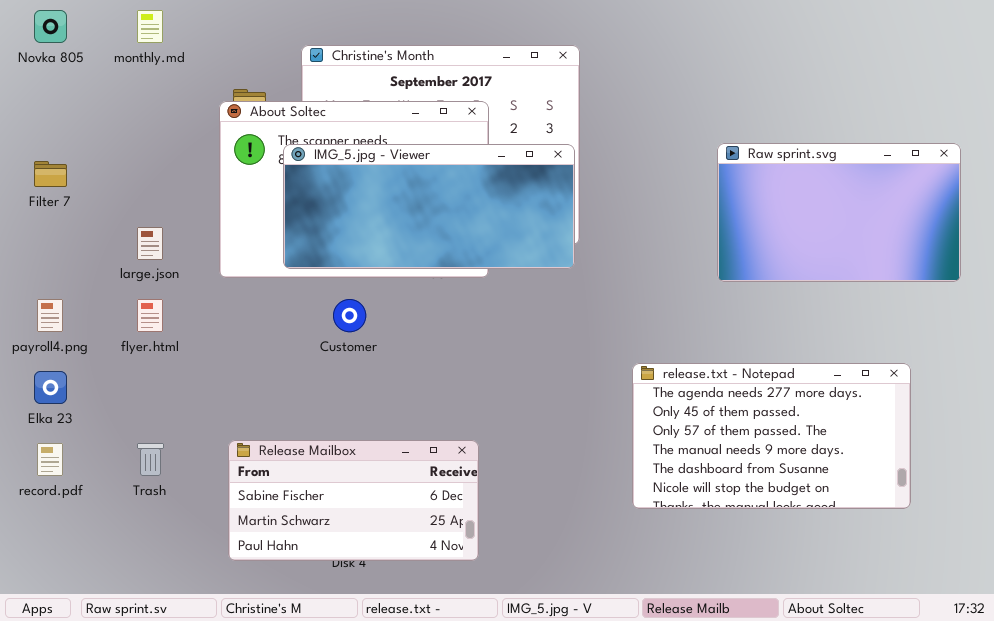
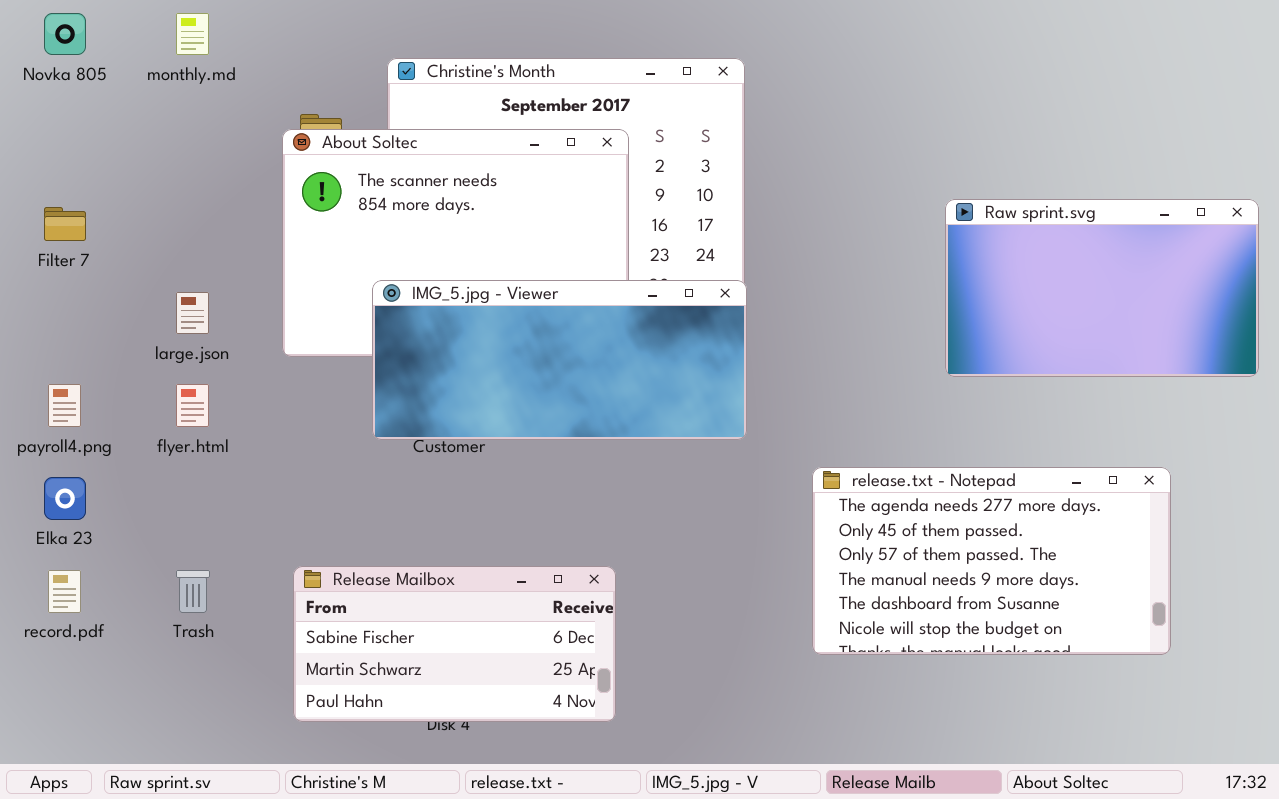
Raw sprint.svg: [717,143,961,282] -> [945,199,1259,377], moved
IMG_5.jpg - Viewer: [283,144,575,269] -> [372,280,747,440], moved

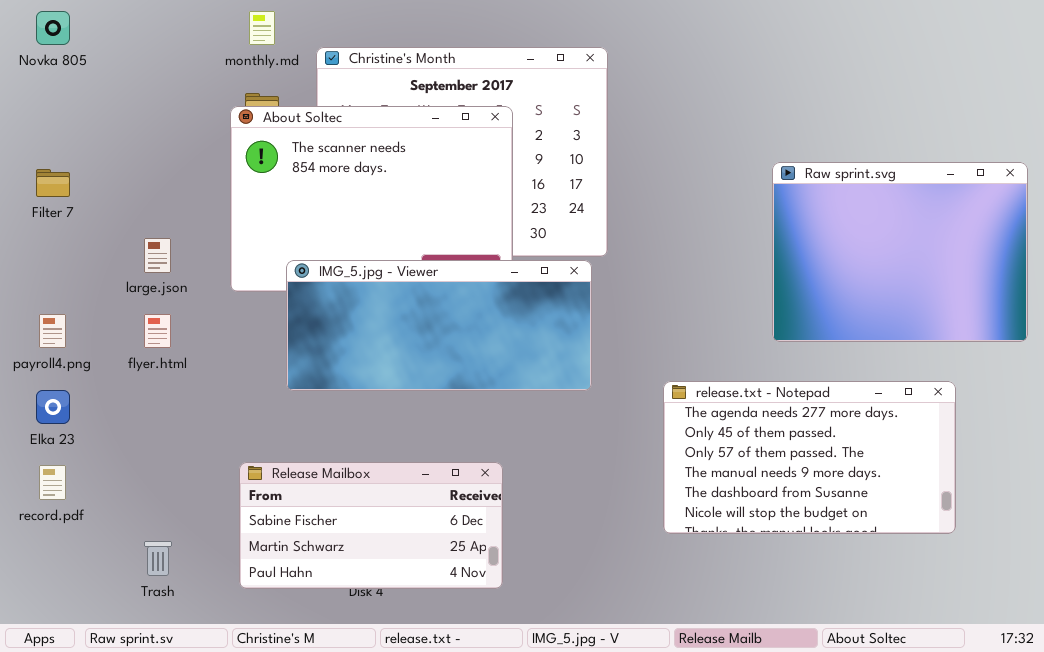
monthly.md: [176,13,209,55] -> [249,11,275,45], moved
Raw sprint.svg: [945,199,1259,377] -> [772,162,1028,342], resized
IMG_5.jpg - Viewer: [372,280,747,440] -> [286,260,592,391], moved
Trash: [176,570,210,613] -> [144,541,172,576], moved

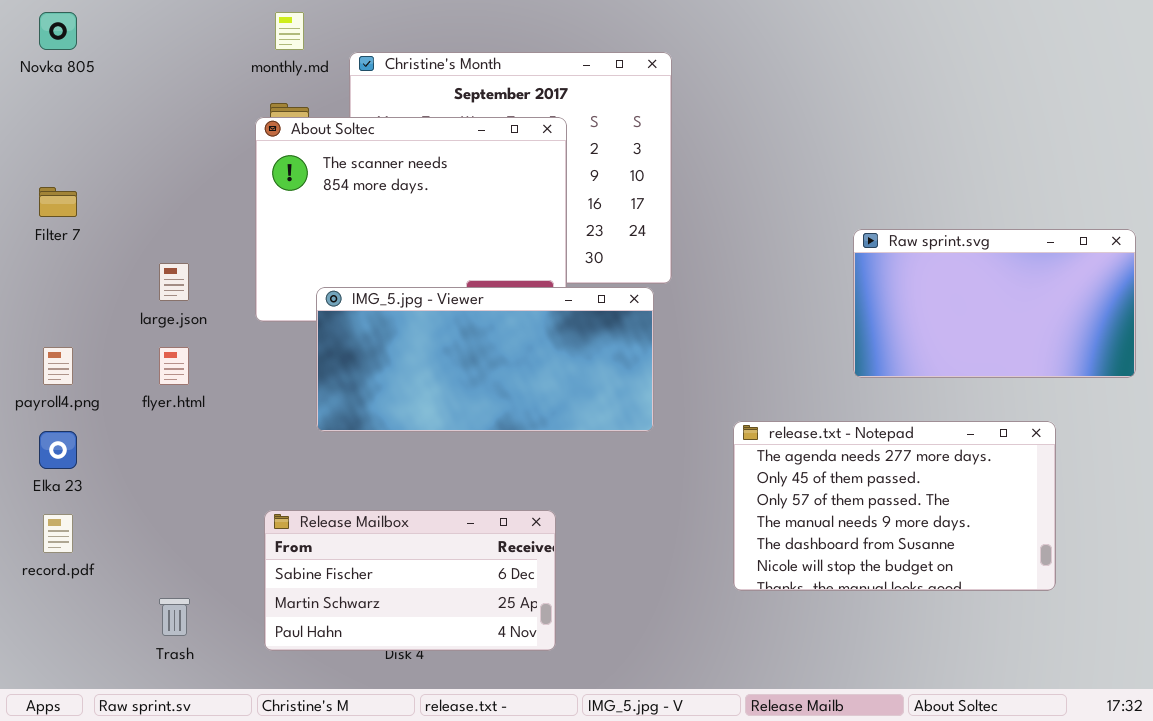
Raw sprint.svg: [772,162,1028,342] -> [853,229,1136,378], resized

